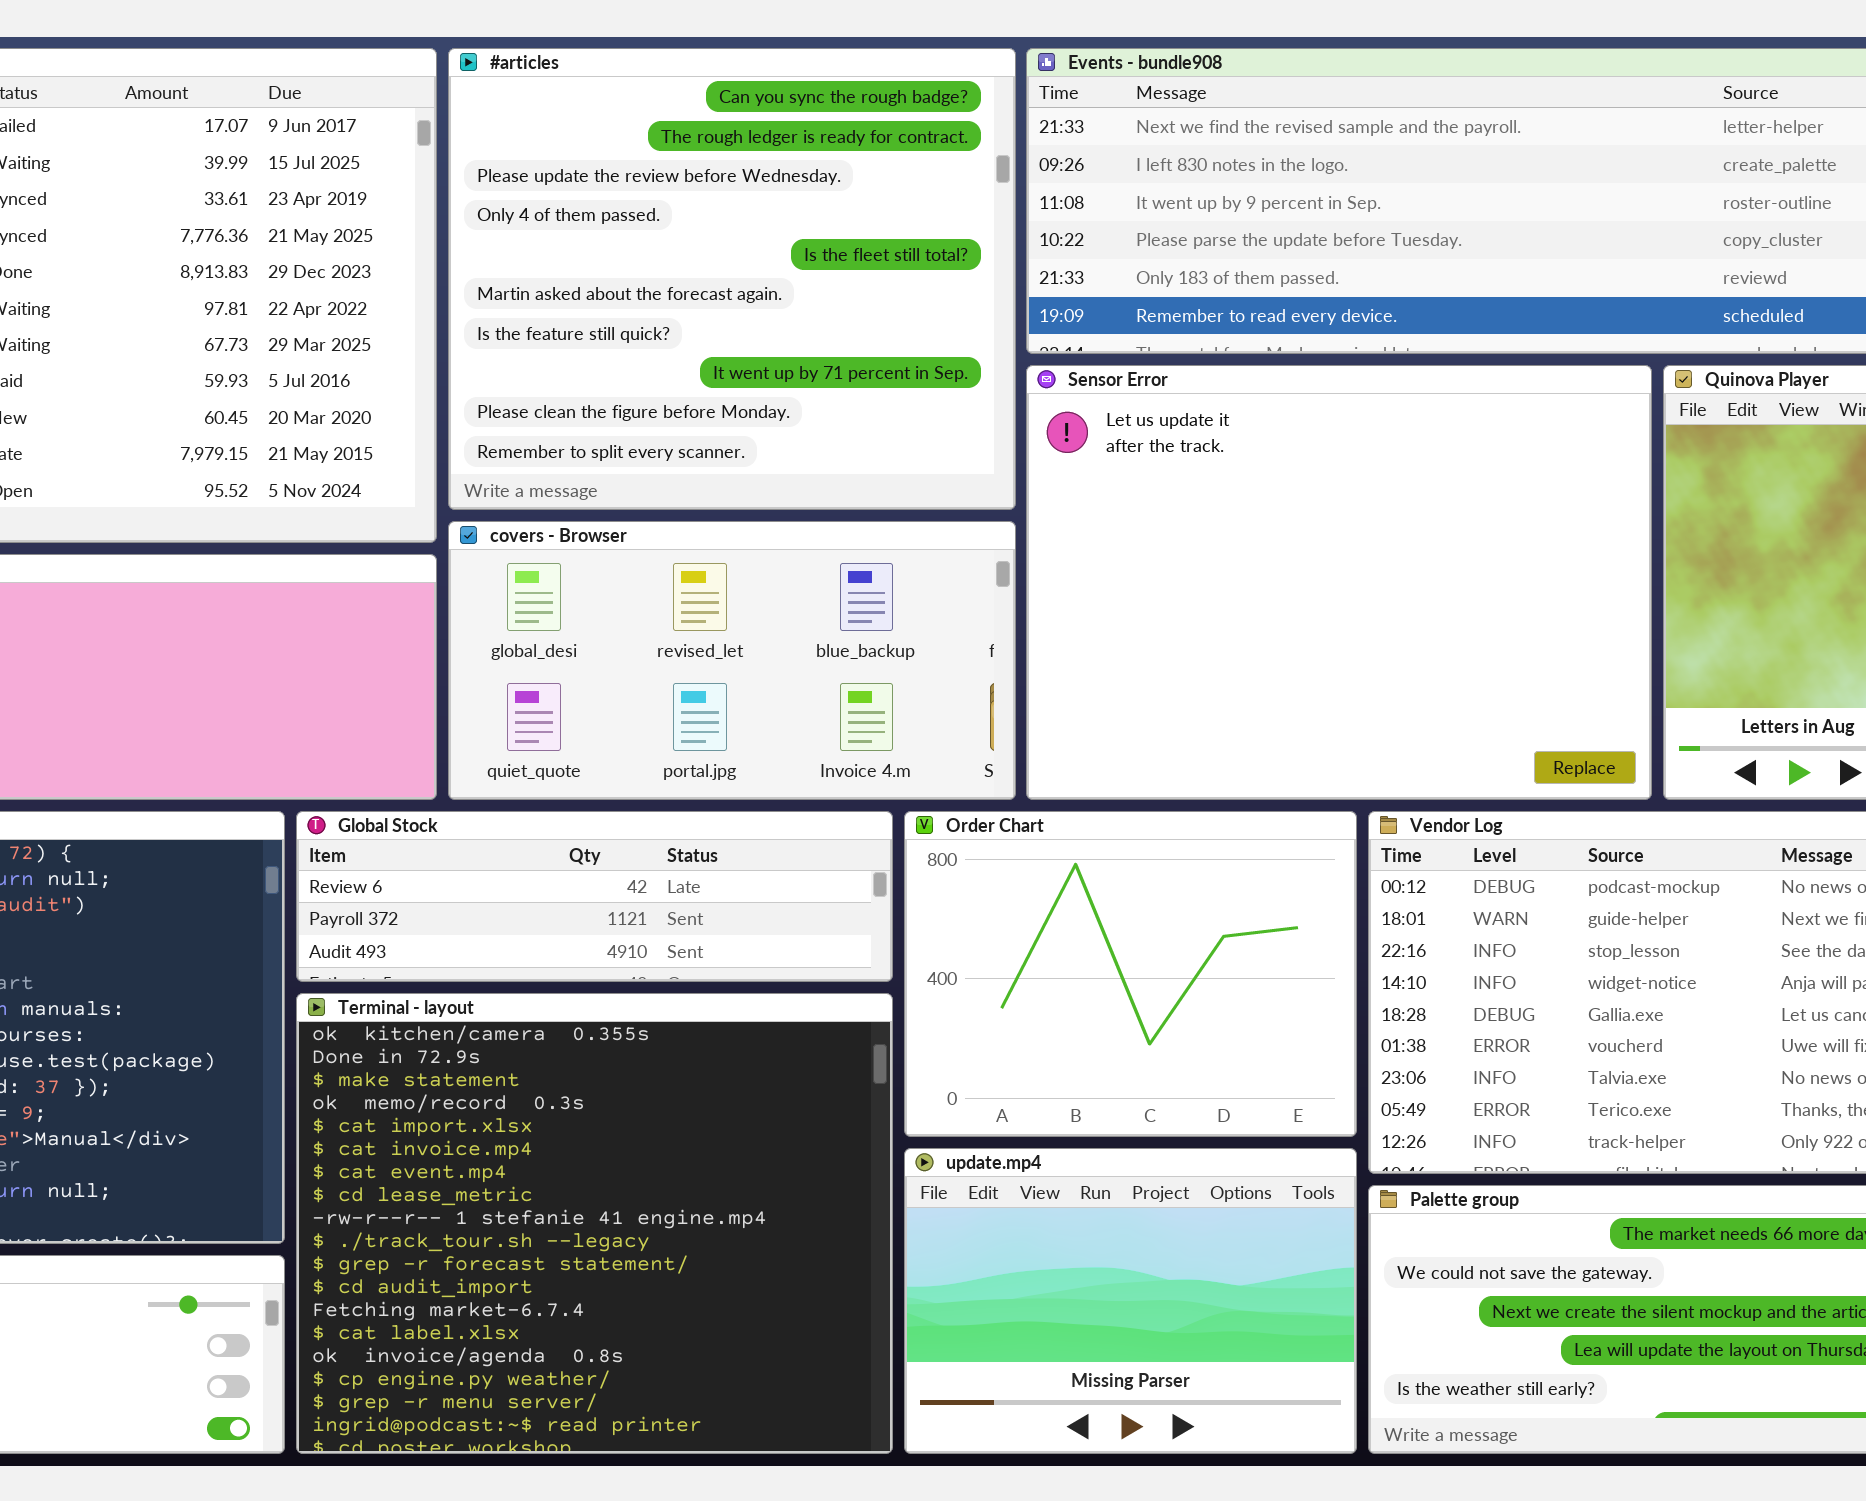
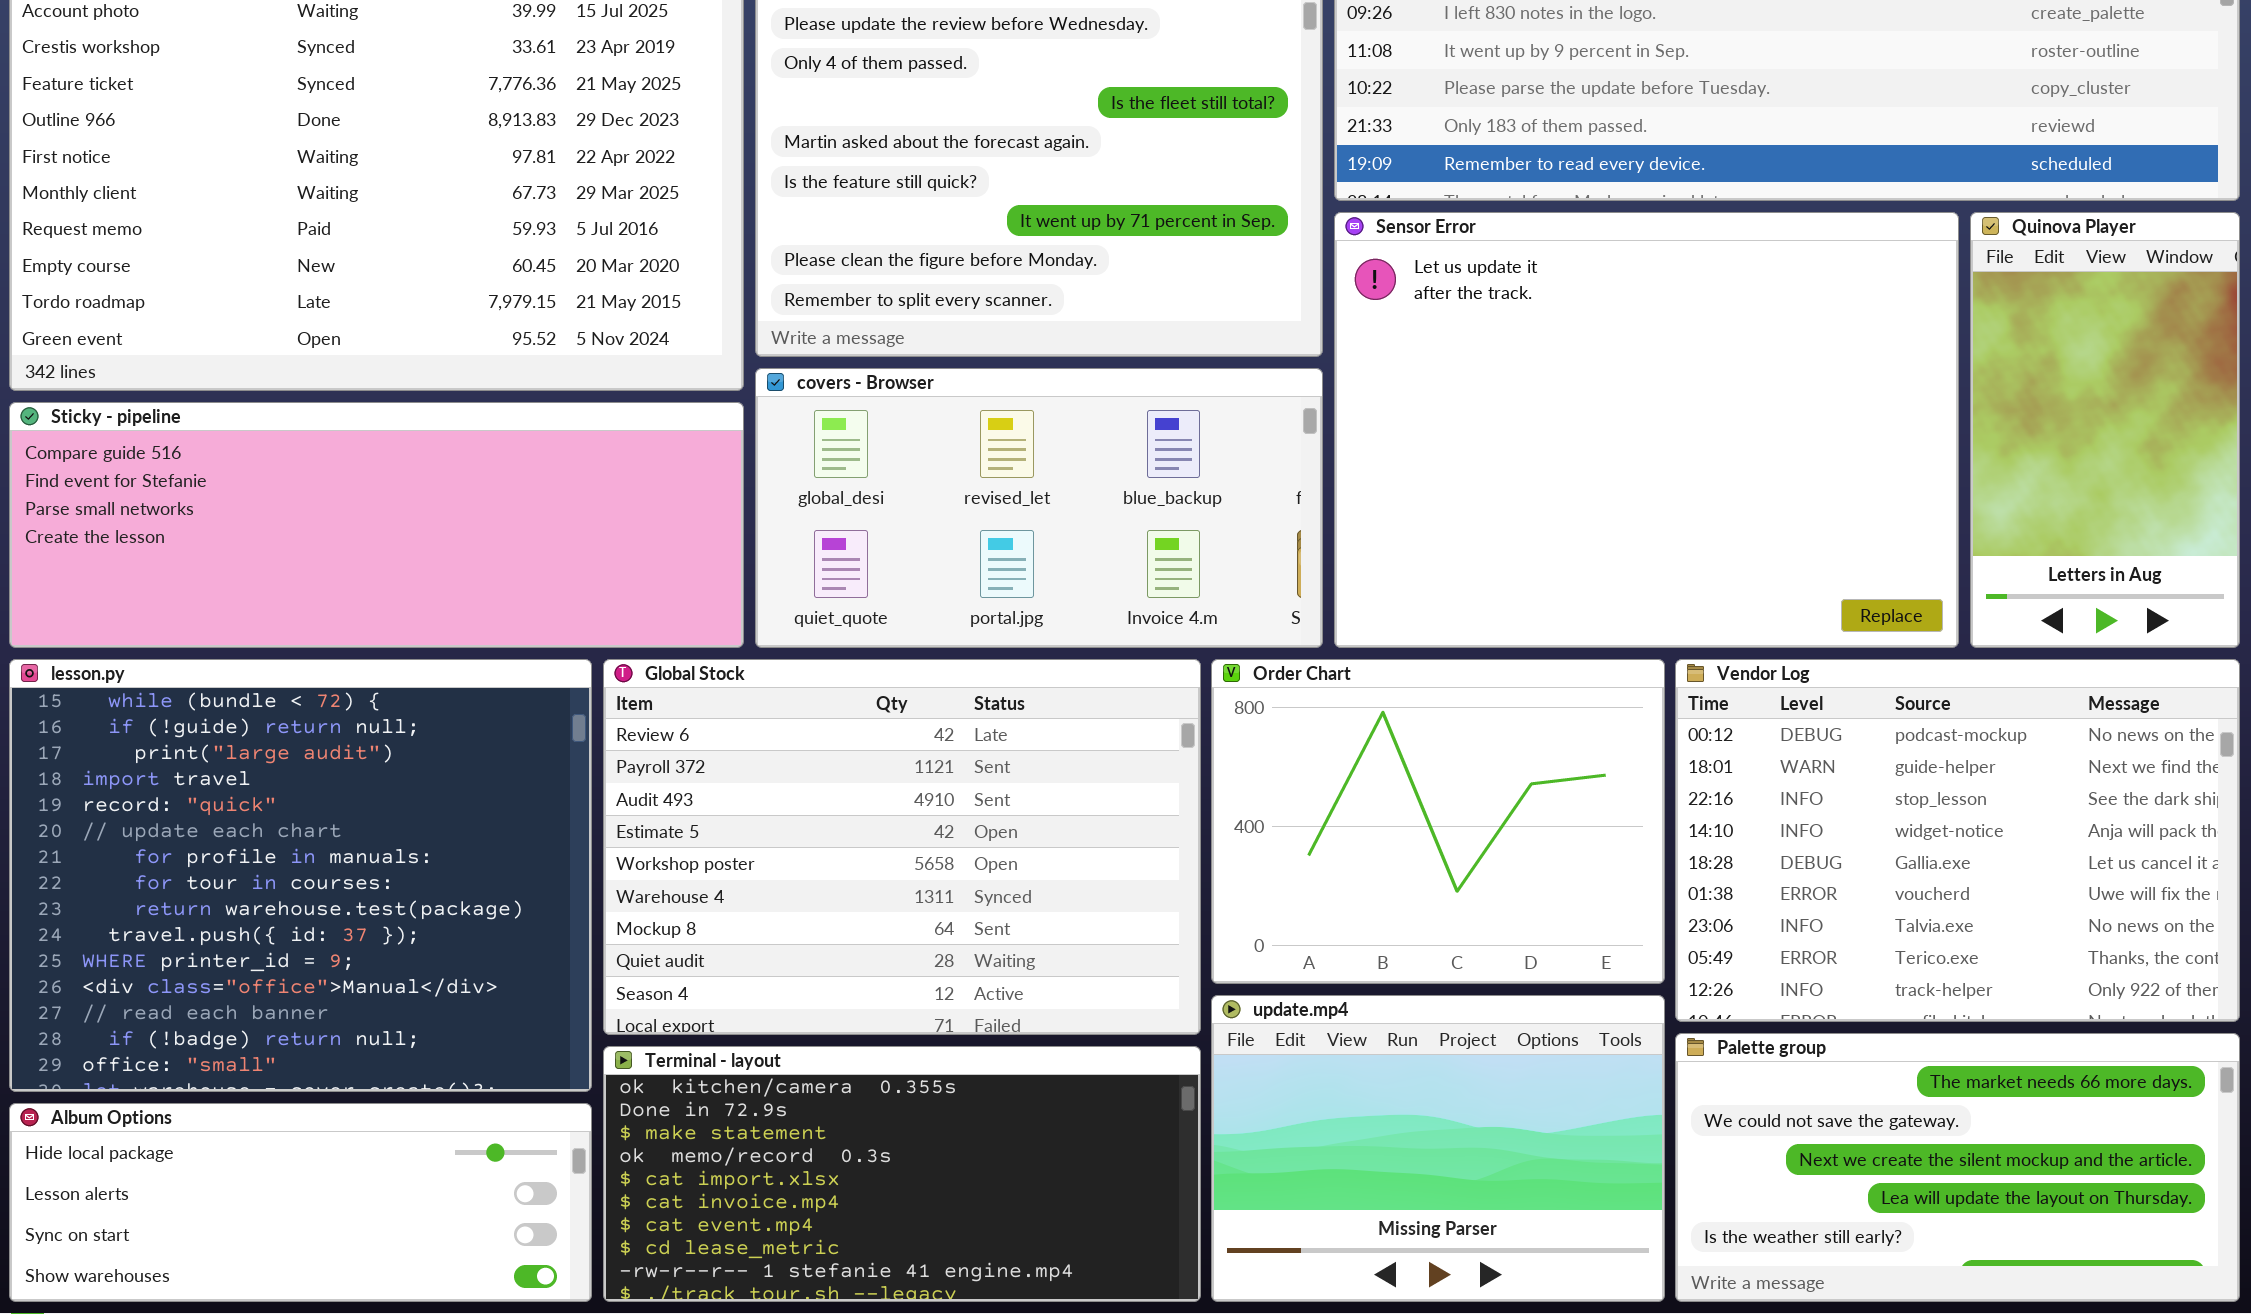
Global Stock: [296,811,893,982] -> [603,659,1201,1035], resized
Terminal - layout: [296,993,893,1454] -> [603,1046,1201,1302], resized

